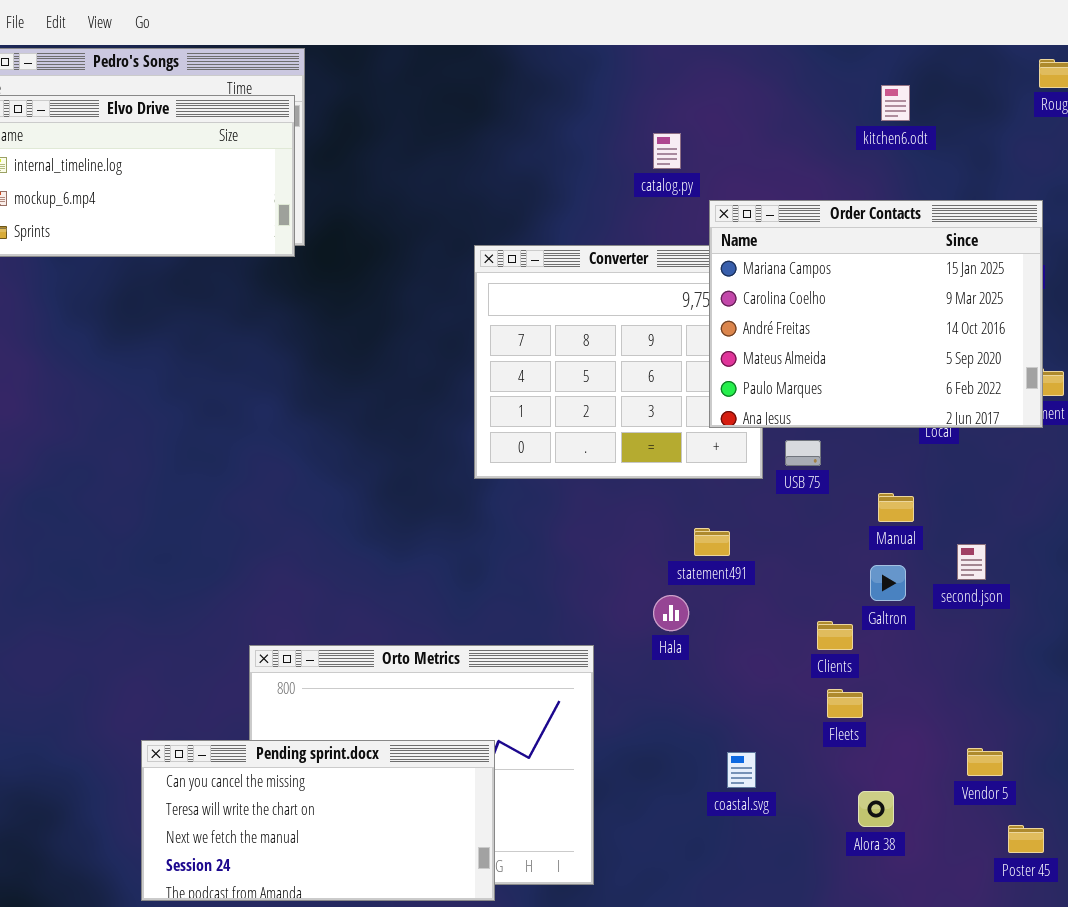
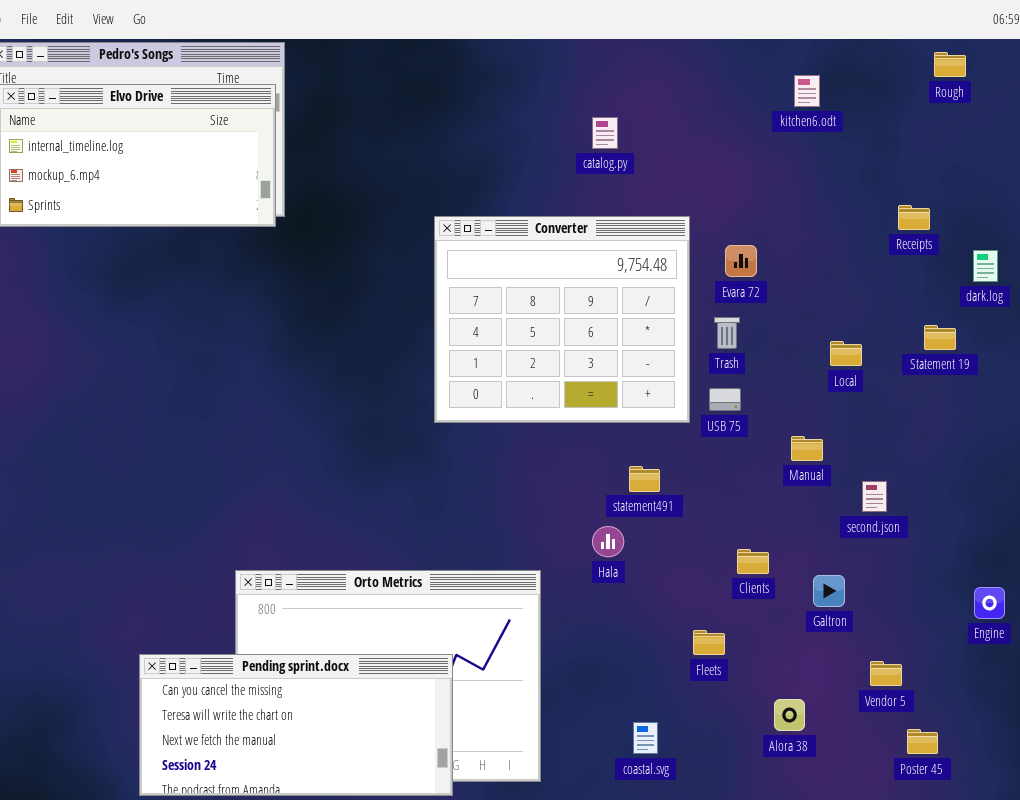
Order Contacts: [709,200,1043,428] -> none, closed
Galtron: [870,565,906,601] -> [813,575,845,607], moved
Fleets: [827,689,863,718] -> [693,630,725,655], moved
coastal.svg: [727,752,756,788] -> [633,722,658,754], moved

